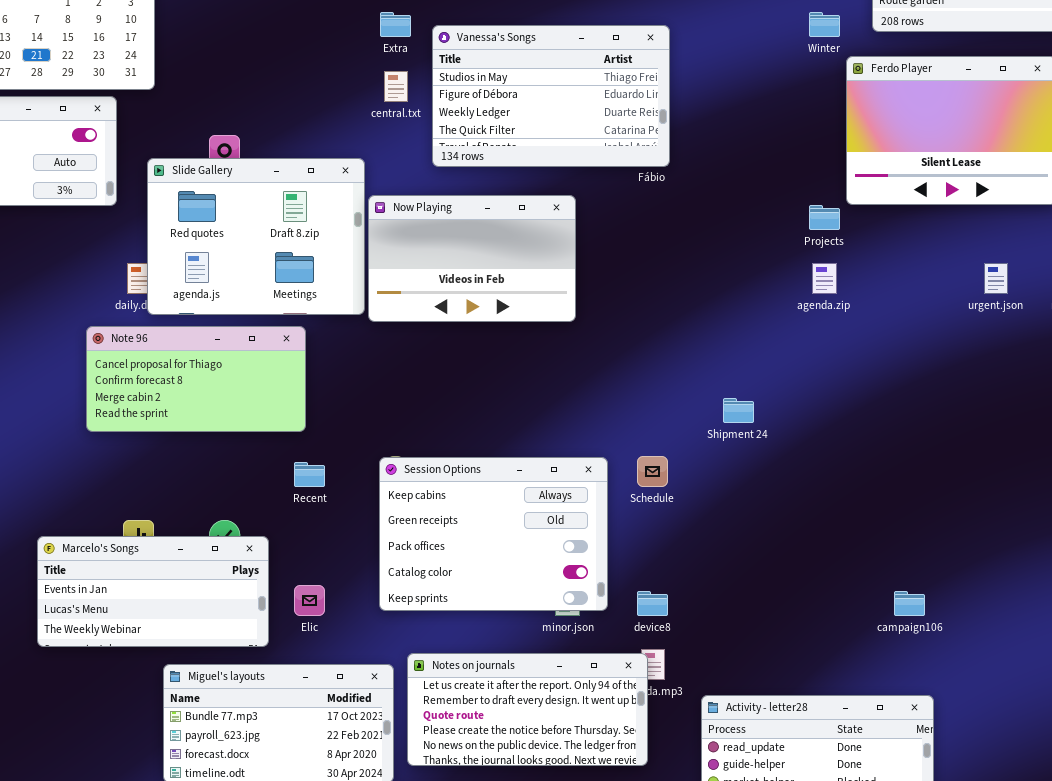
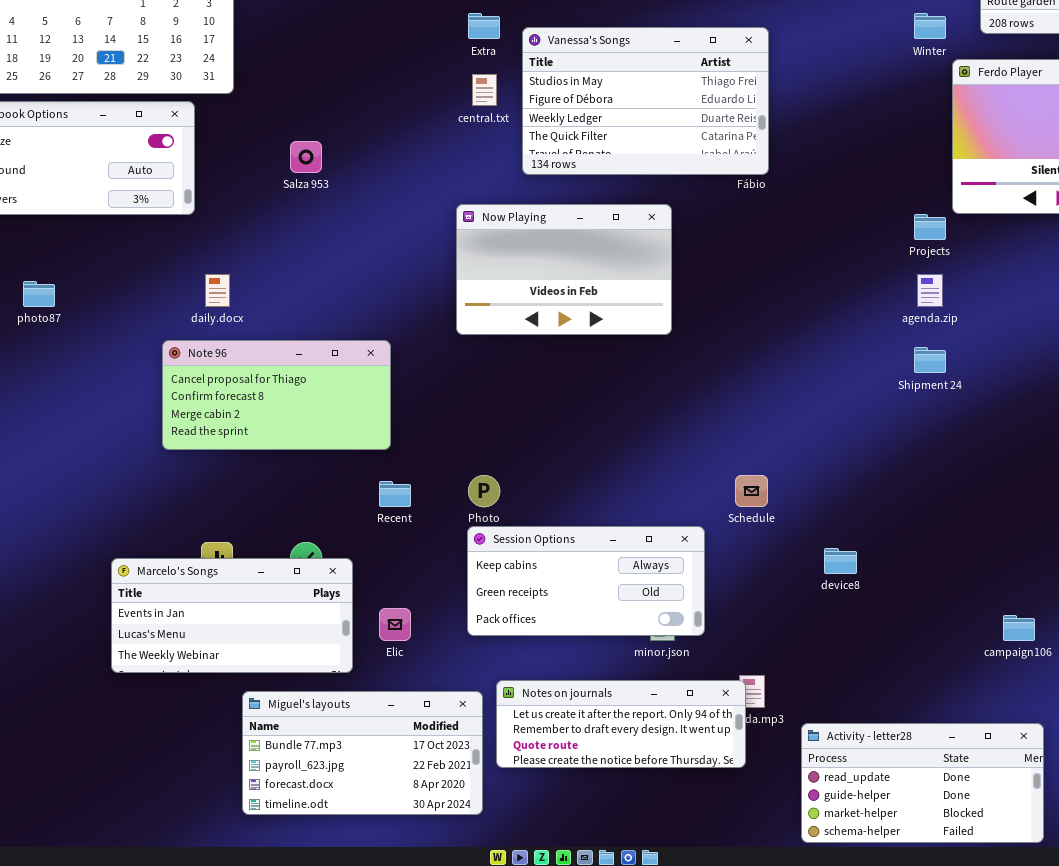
Slide Gallery: [147,158,365,315] -> none, closed
Shipment 24: [723,398,754,423] -> [914,347,946,373], moved
Session Options: [379,457,608,611] -> [467,526,705,636], resized
device8: [637,591,668,616] -> [824,548,857,574], moved
Notes on journals: [407,653,648,766] -> [496,680,746,768], resized

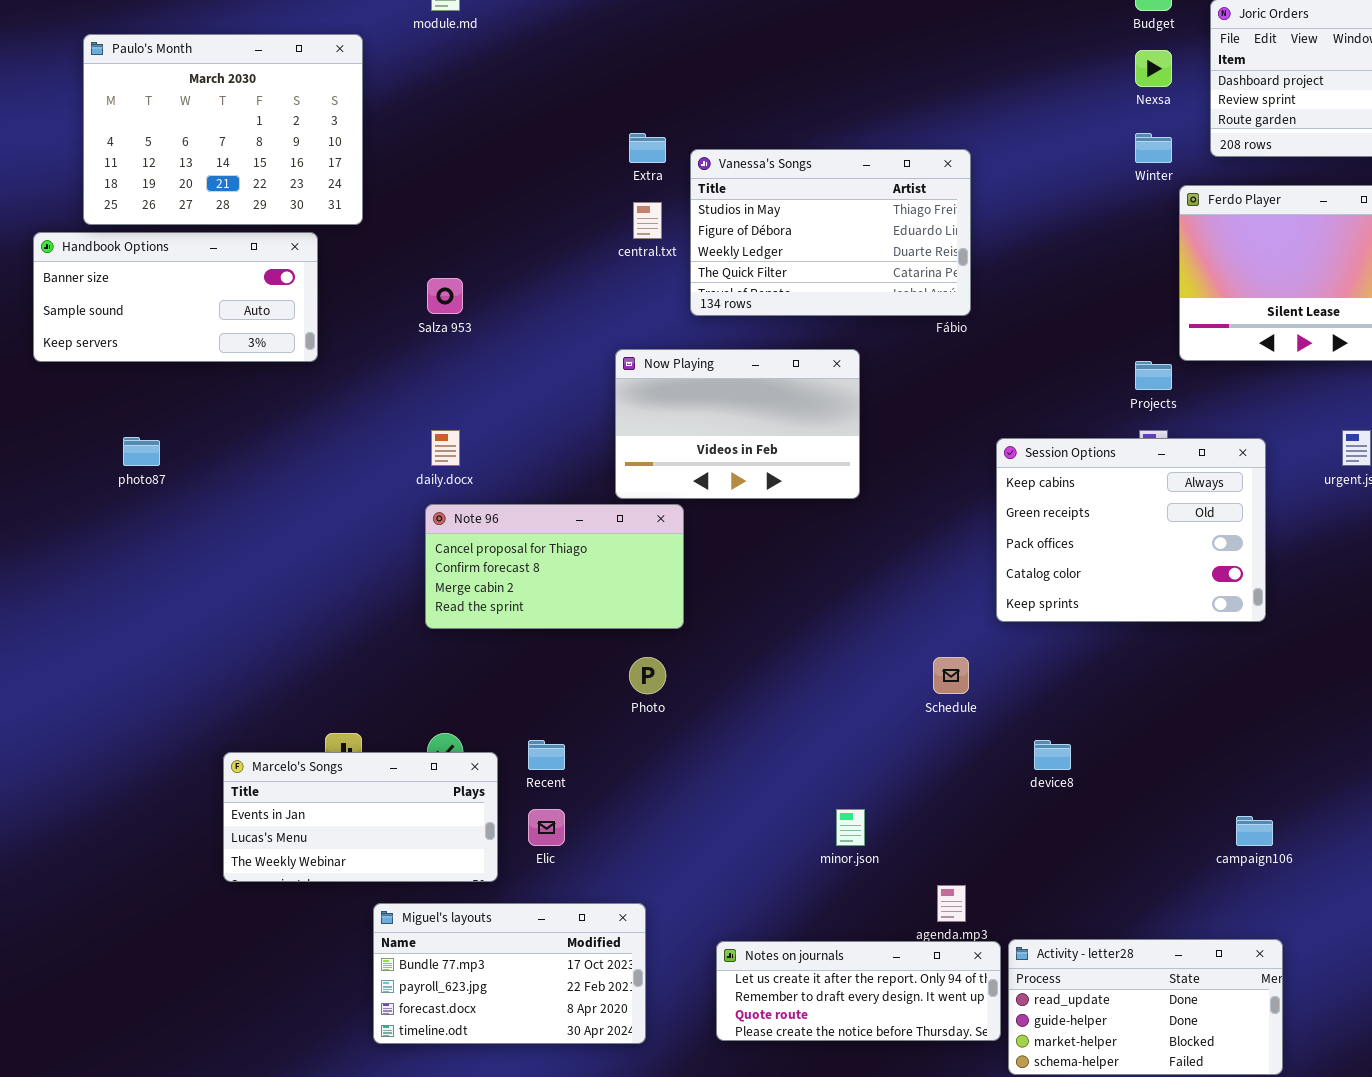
daily.docx: [205,274,230,307] -> [431,430,460,466], moved
Note 96: [162,340,391,450] -> [425,504,684,629], moved
Recent: [379,481,411,507] -> [528,740,565,770], moved
Session Options: [467,526,705,636] -> [996,438,1266,622], moved, resized
Notes on journals: [496,680,746,768] -> [716,941,1001,1041], moved

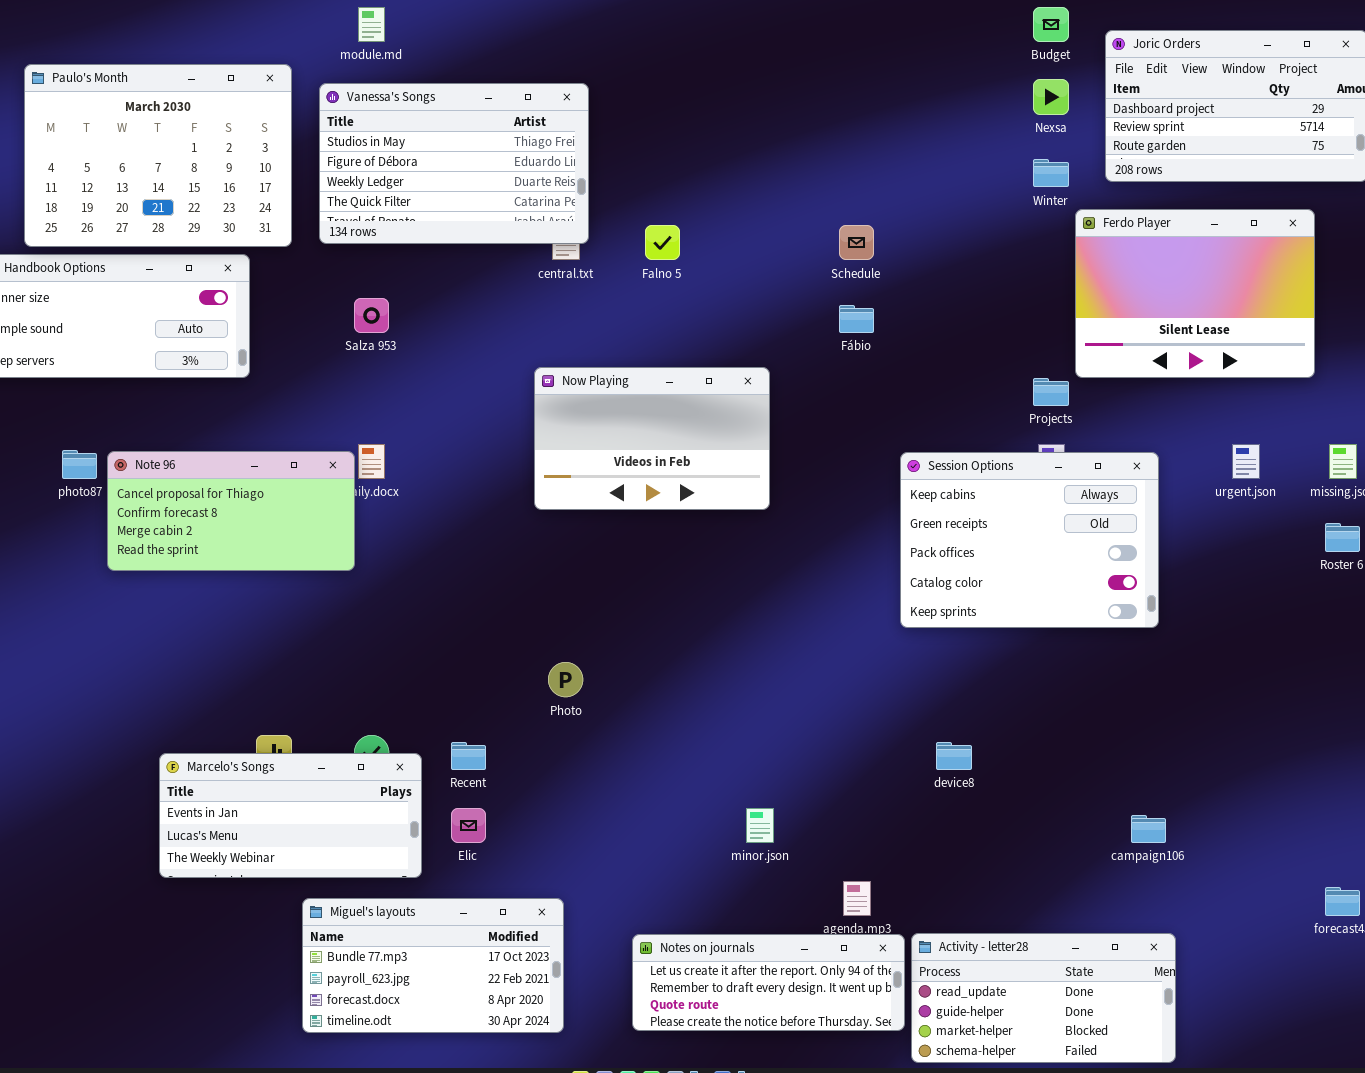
Vanessa's Songs: [690,149,971,316] -> [319,83,589,244], moved
Note 96: [425,504,684,629] -> [107,451,355,571], moved
Schedule: [933,657,969,694] -> [839,225,874,260], moved

